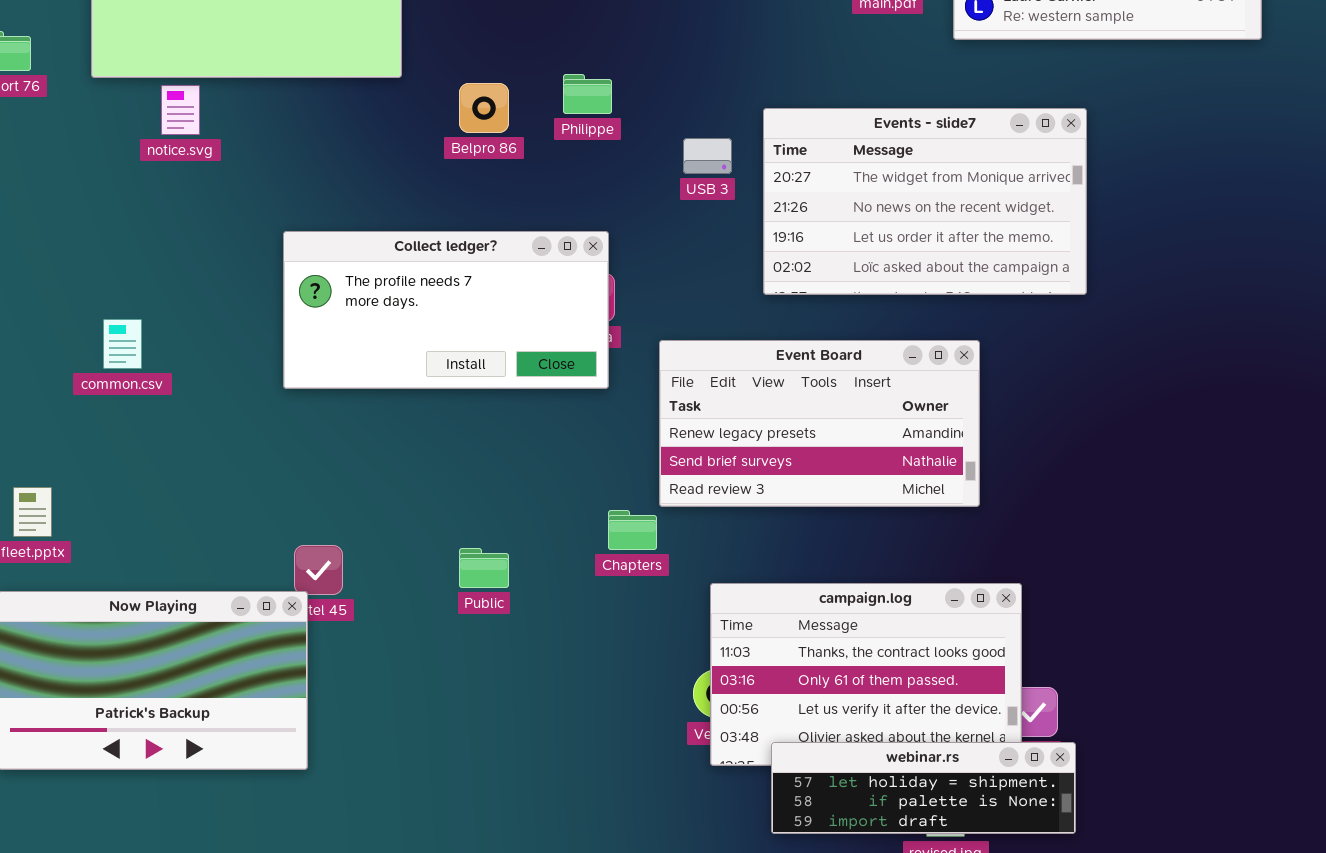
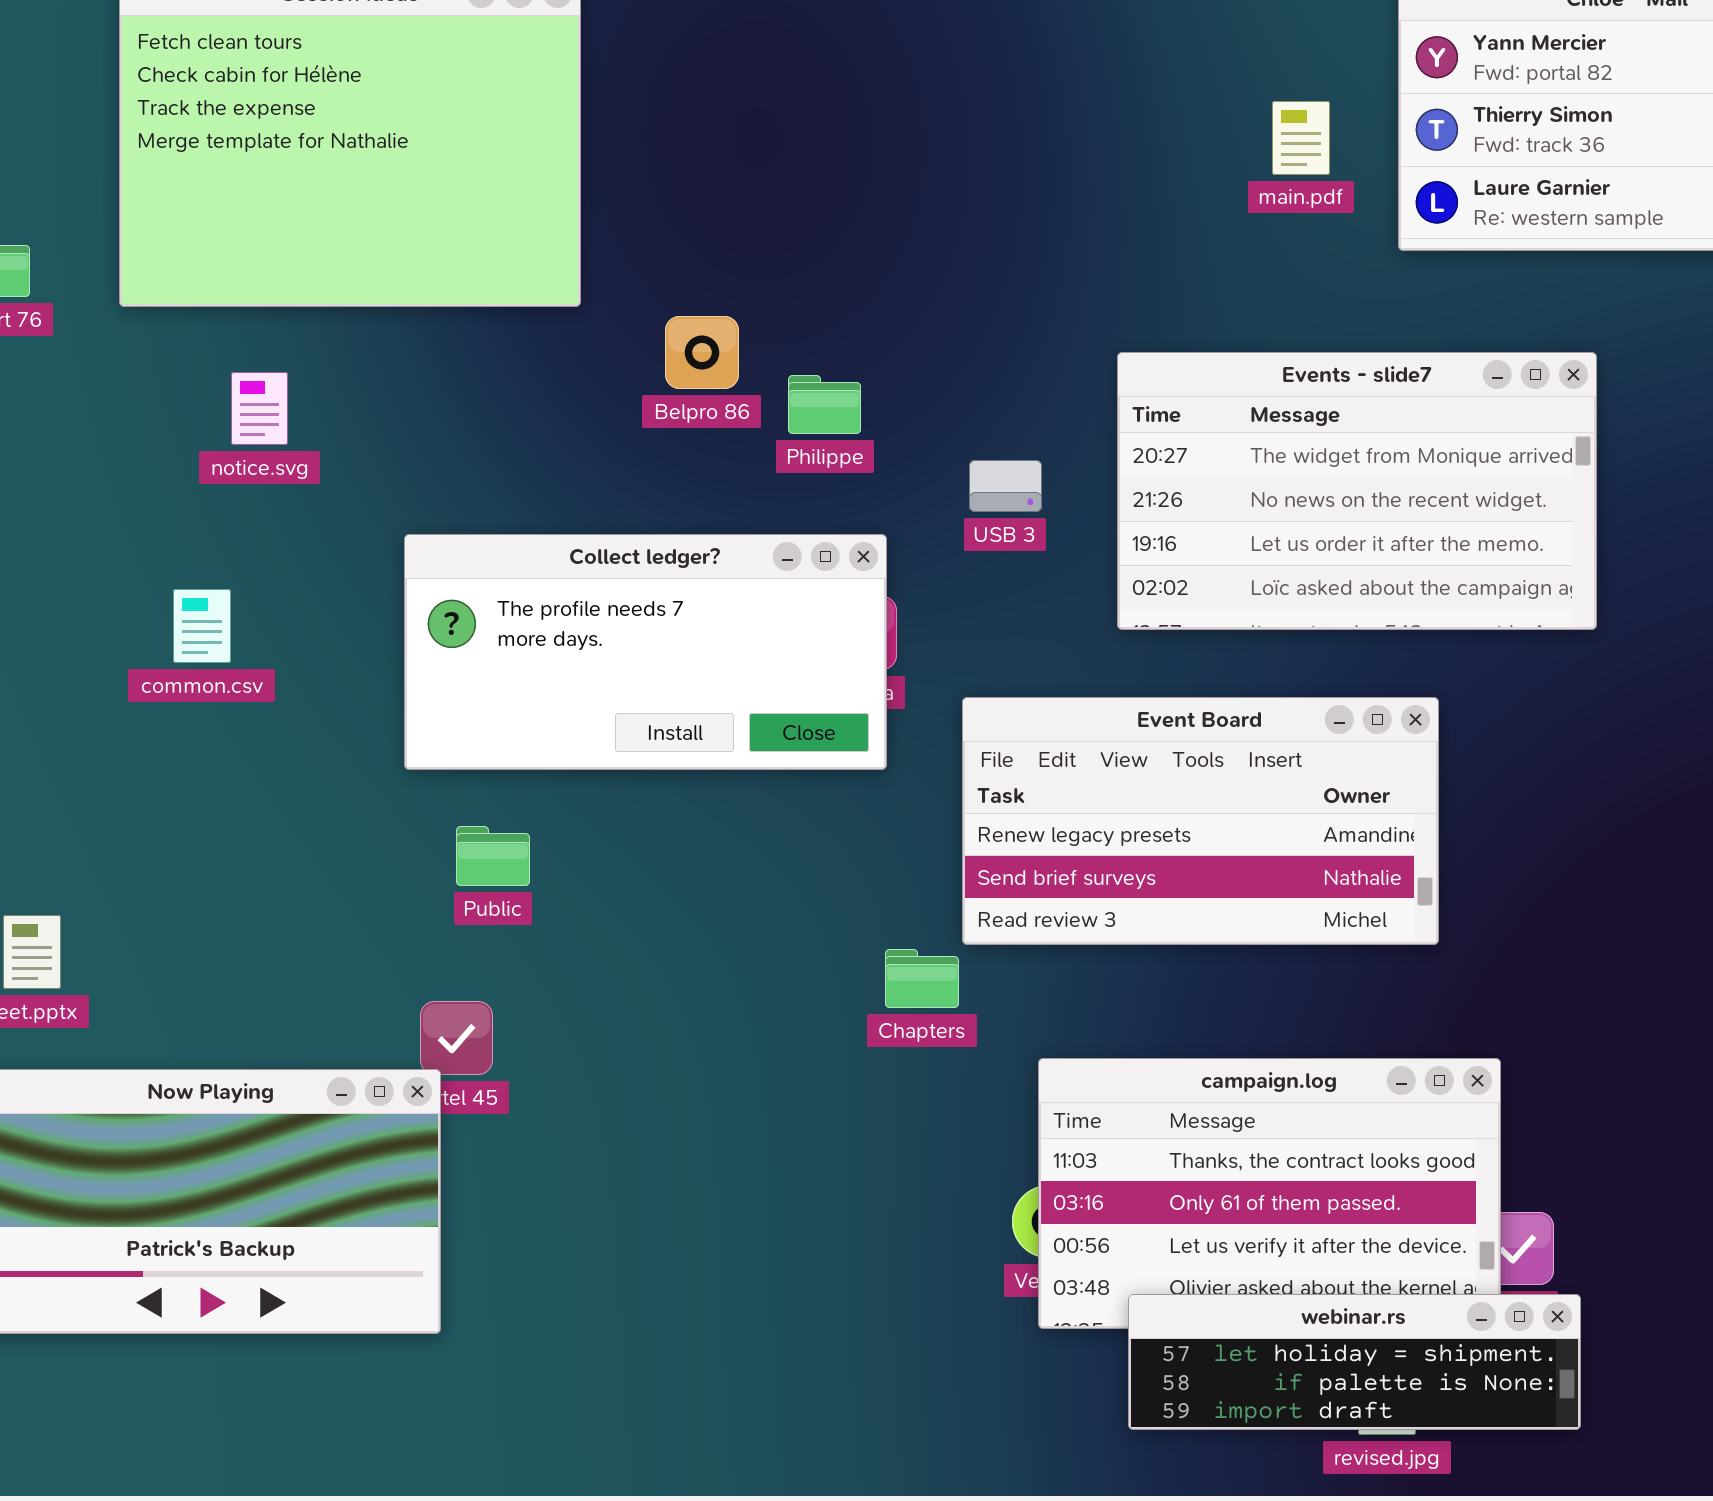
Philippe: [563,74,612,114] -> [788,375,861,434], moved
notice.svg: [161,85,200,135] -> [231,372,288,445], moved
USB 3: [683,138,732,174] -> [969,460,1042,512], moved
common.csv: [103,319,142,369] -> [173,589,231,663], moved
Public: [459,548,509,588] -> [456,826,530,886], moved

